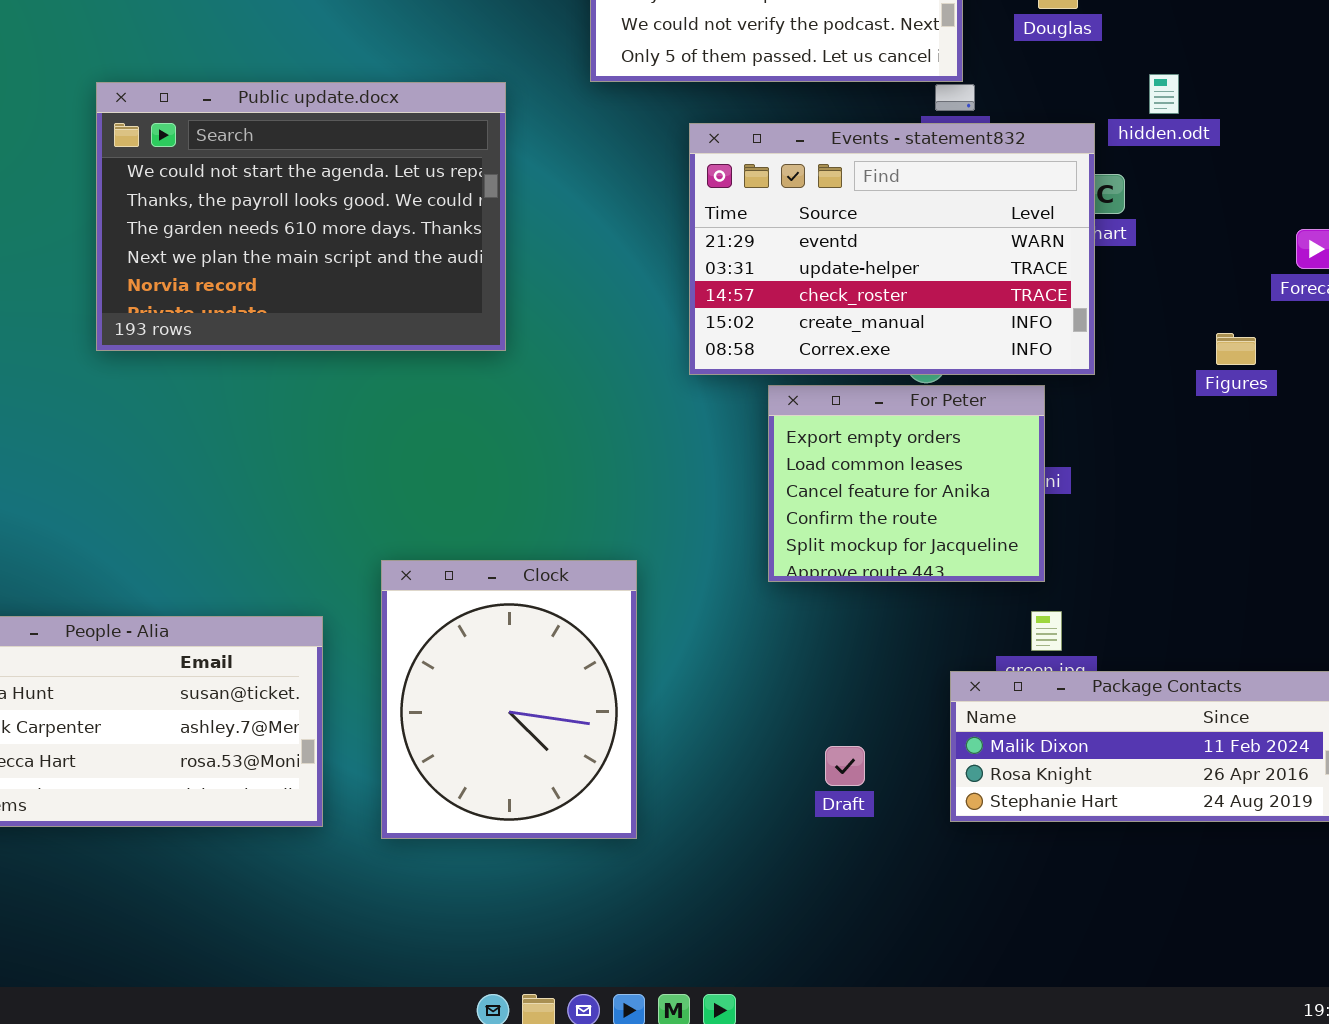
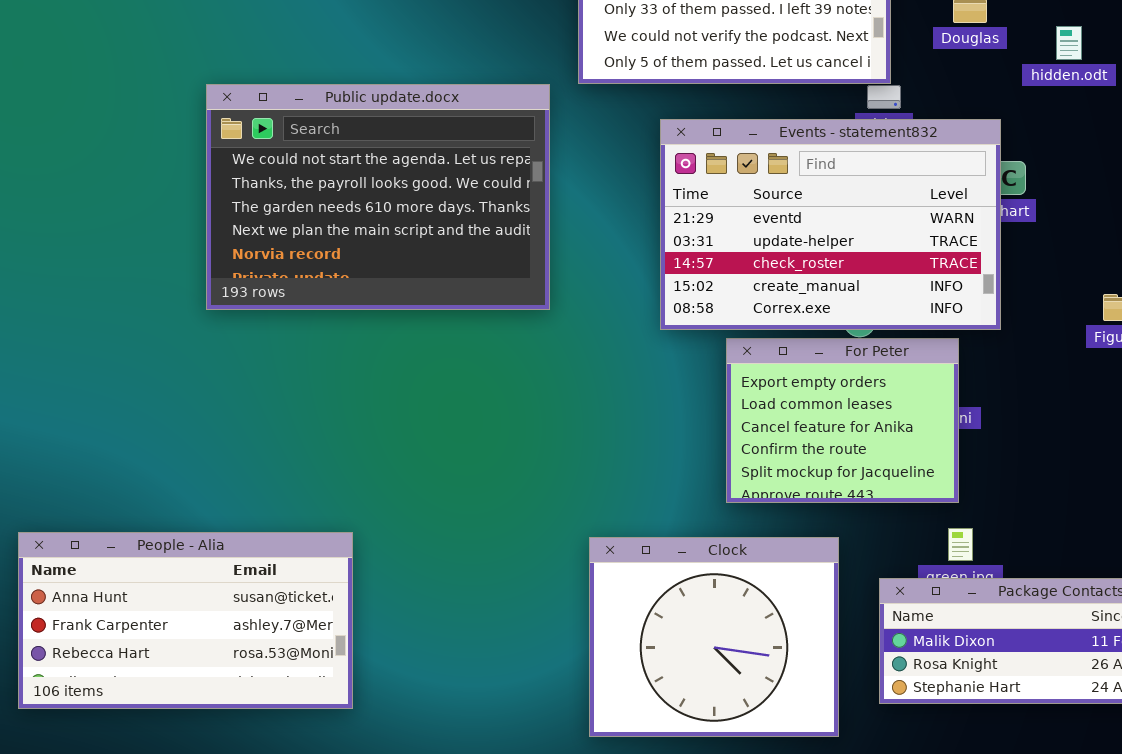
hidden.odt: [1149,74,1179,114] -> [1056,26,1082,60], moved
Public update.docx: [96,82,506,351] -> [206,84,550,310], moved
Clock: [381,560,637,839] -> [589,537,839,737], moved, resized

